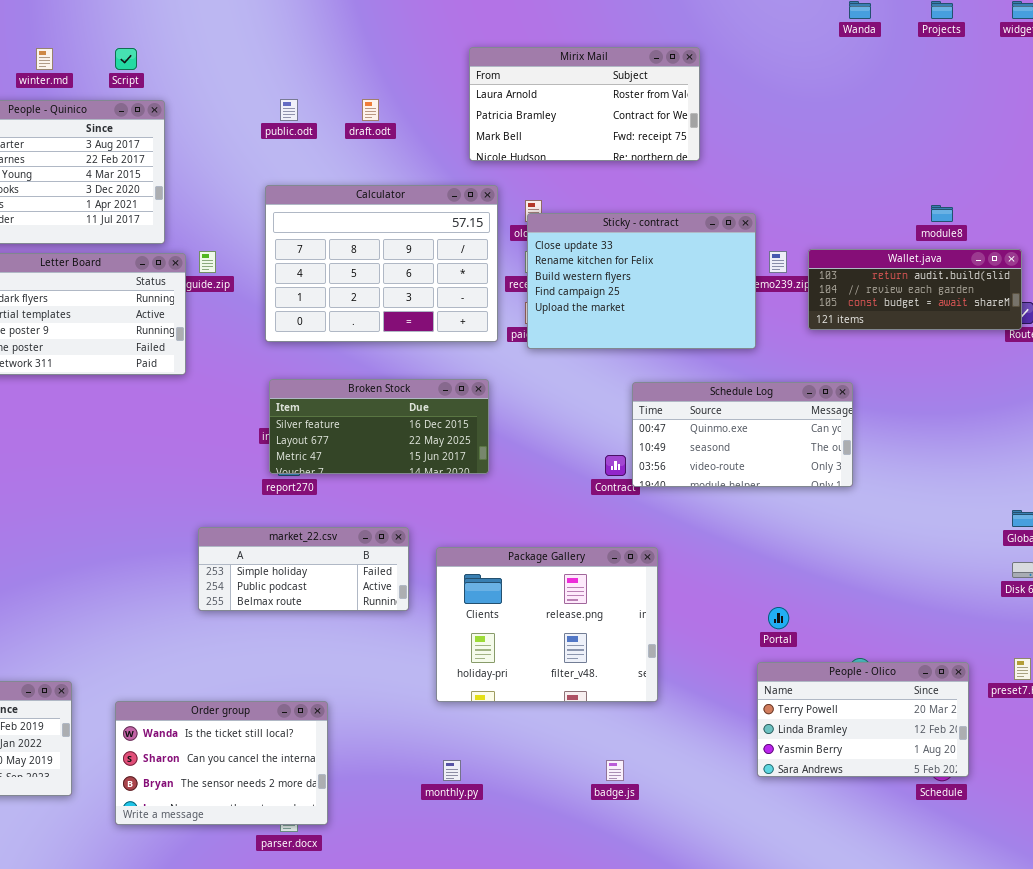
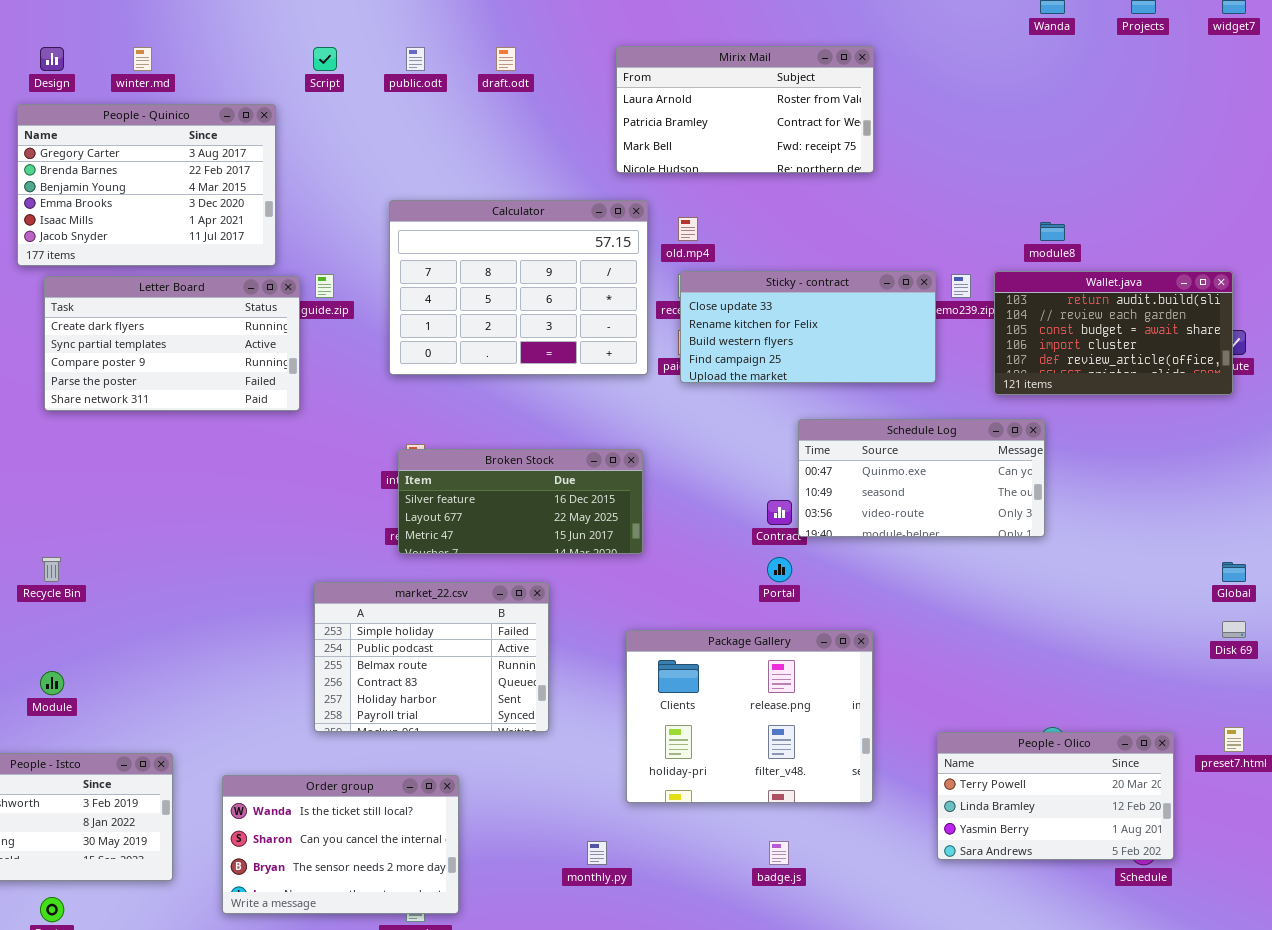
Script: [115,48,137,70] -> [313,47,337,71], moved
public.odt: [280,99,298,121] -> [406,47,425,71], moved
draft.odt: [362,99,379,121] -> [496,47,516,71], moved
module8: [931,205,953,222] -> [1040,222,1065,241], moved
Sticky - contract: [527,213,756,349] -> [680,271,936,383], resized
Wallet.java: [808,249,1022,330] -> [994,271,1233,395], resized
Broken Stock: [269,379,489,474] -> [398,449,643,554], moved
market_22.csv: [198,527,409,611] -> [314,582,549,732], resized
Package Gallery: [436,547,658,702] -> [626,630,873,803], moved
Portal: [768,607,789,629] -> [767,557,792,582], moved

